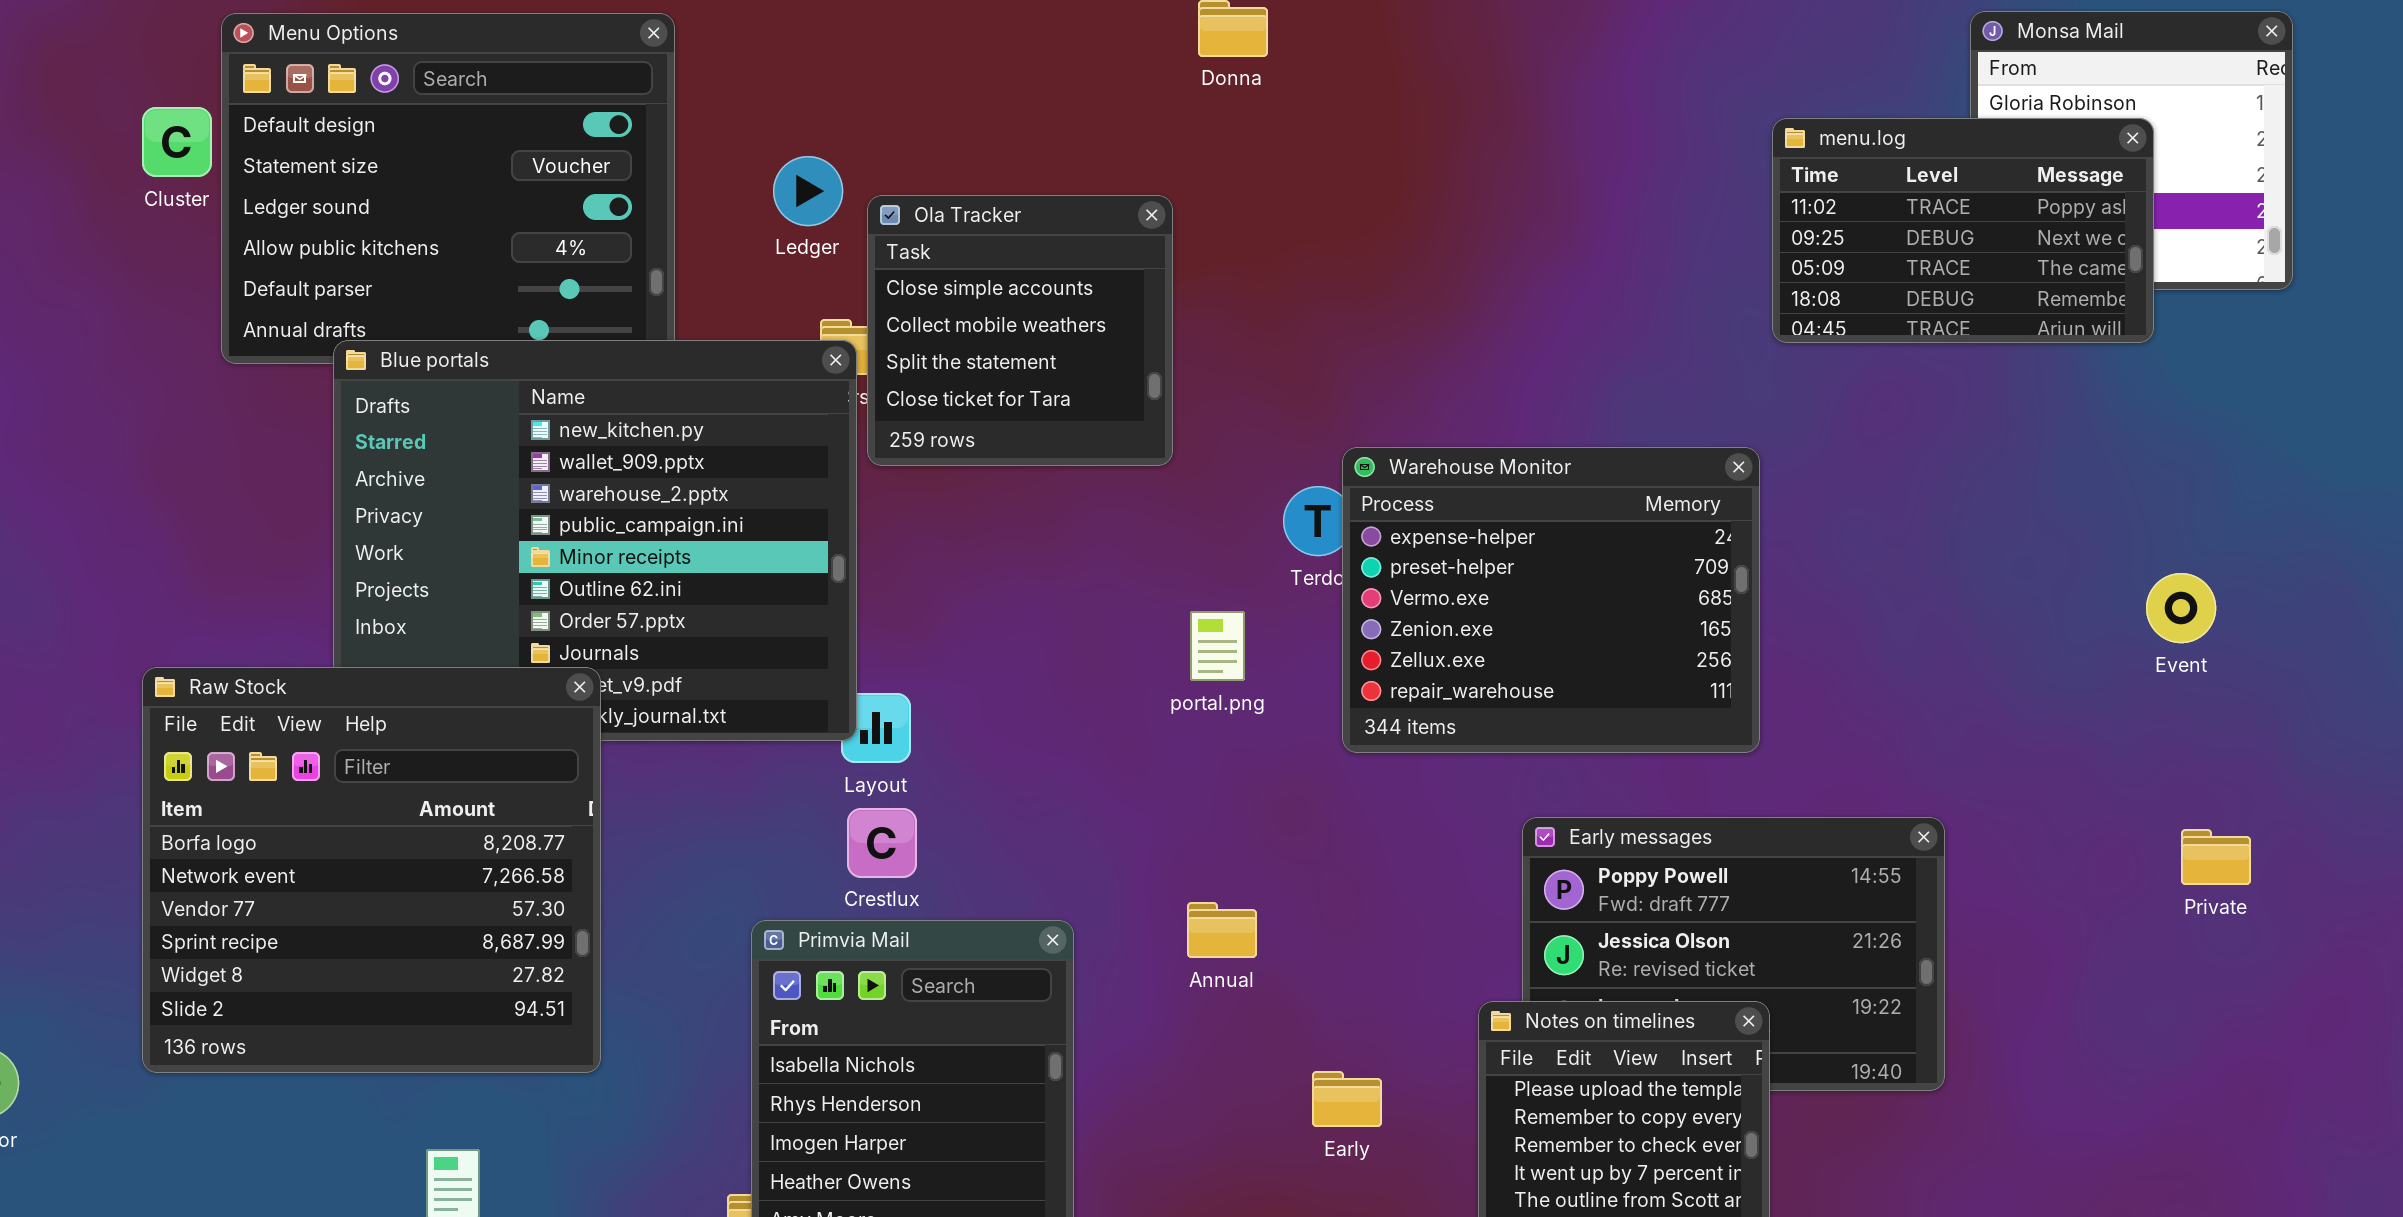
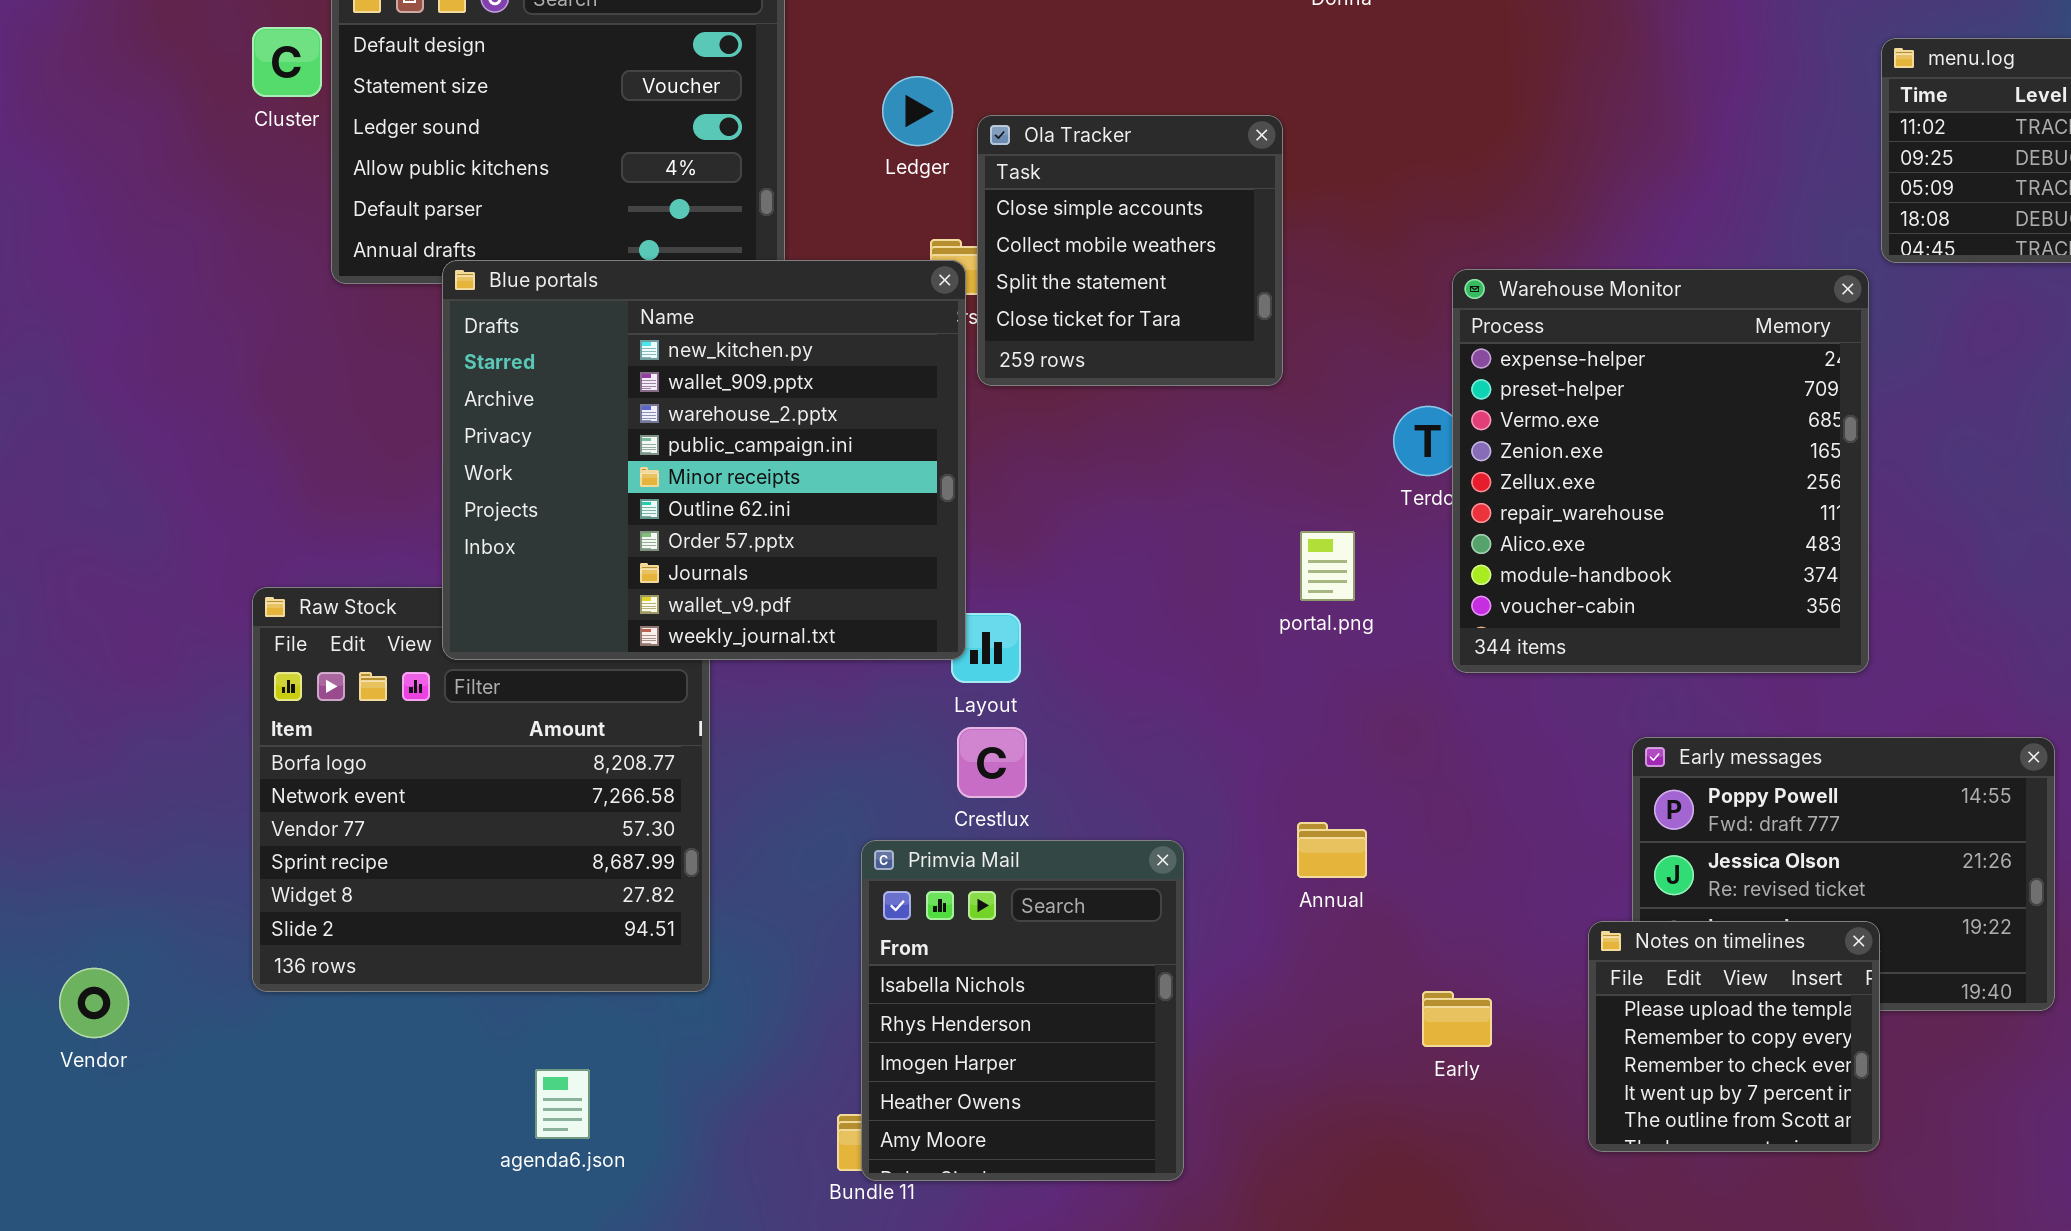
Blue portals: [333,340,857,741] -> [442,260,966,660], raised
Warehouse Monitor: [1342,447,1760,753] -> [1452,269,1869,673], resized

